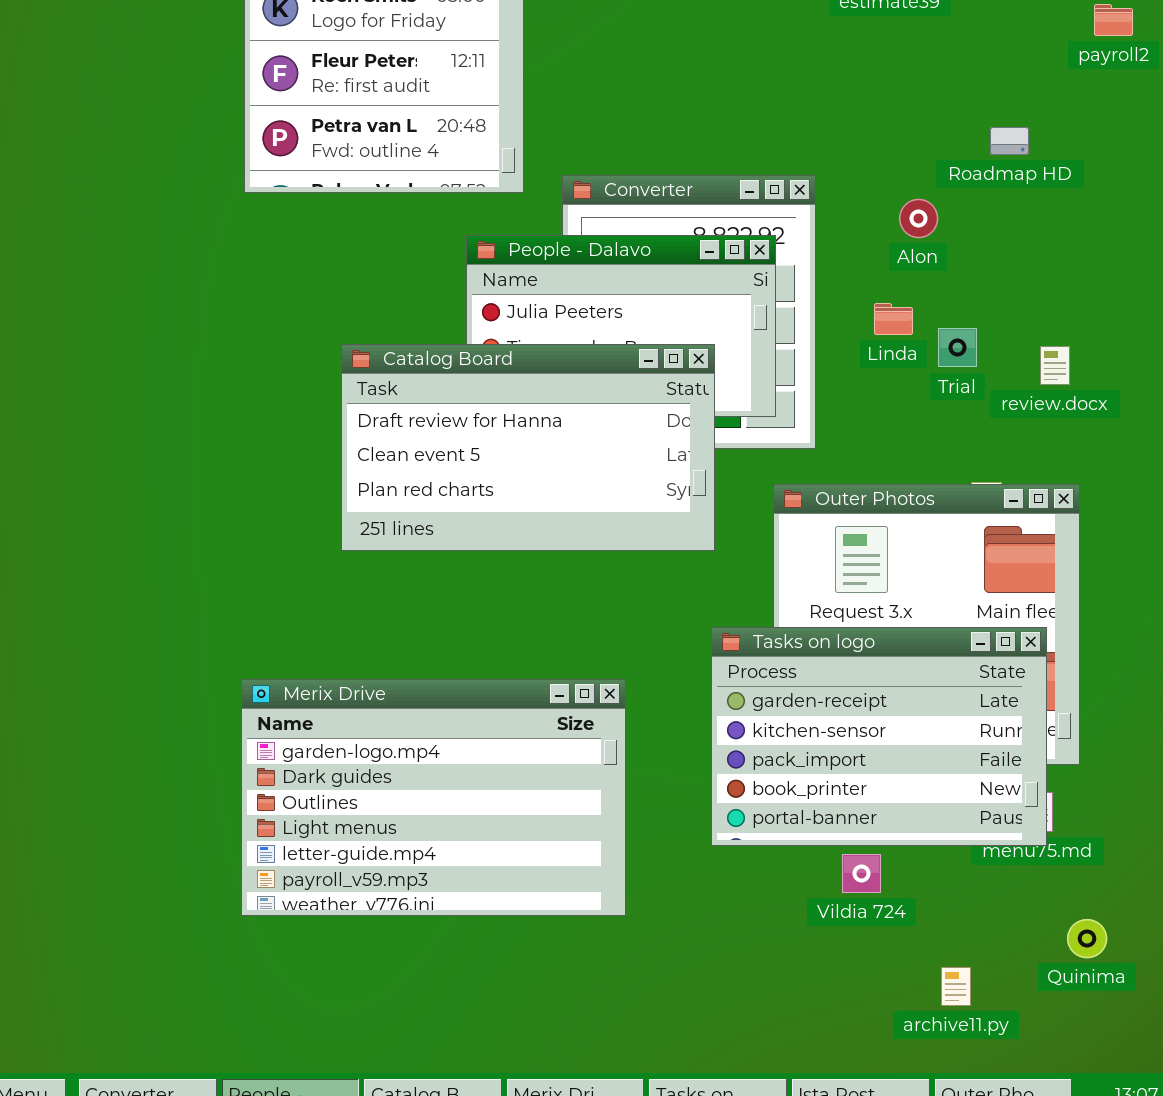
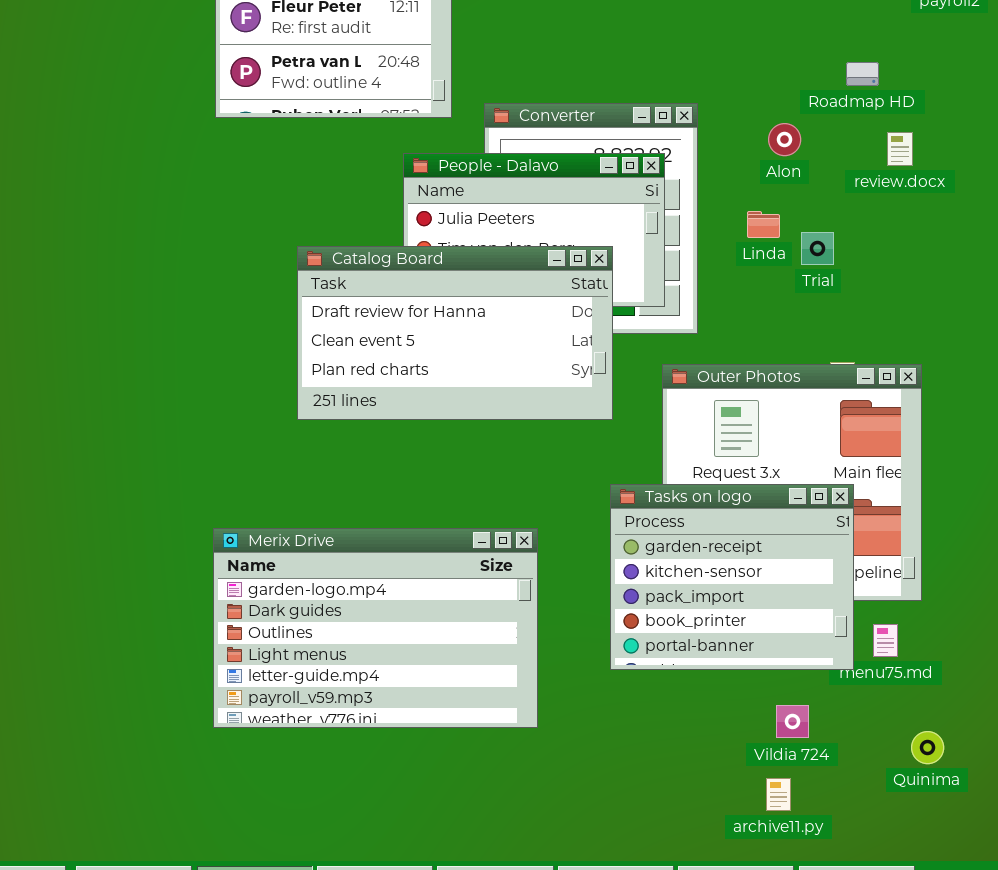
review.docx: [1040,346,1070,385] -> [887,132,913,166], moved
Tasks on logo: [711,627,1047,846] -> [610,484,854,670], resized
Vildia 724: [842,854,881,893] -> [776,705,809,738], moved
archive11.py: [941,967,971,1006] -> [766,778,791,811], moved

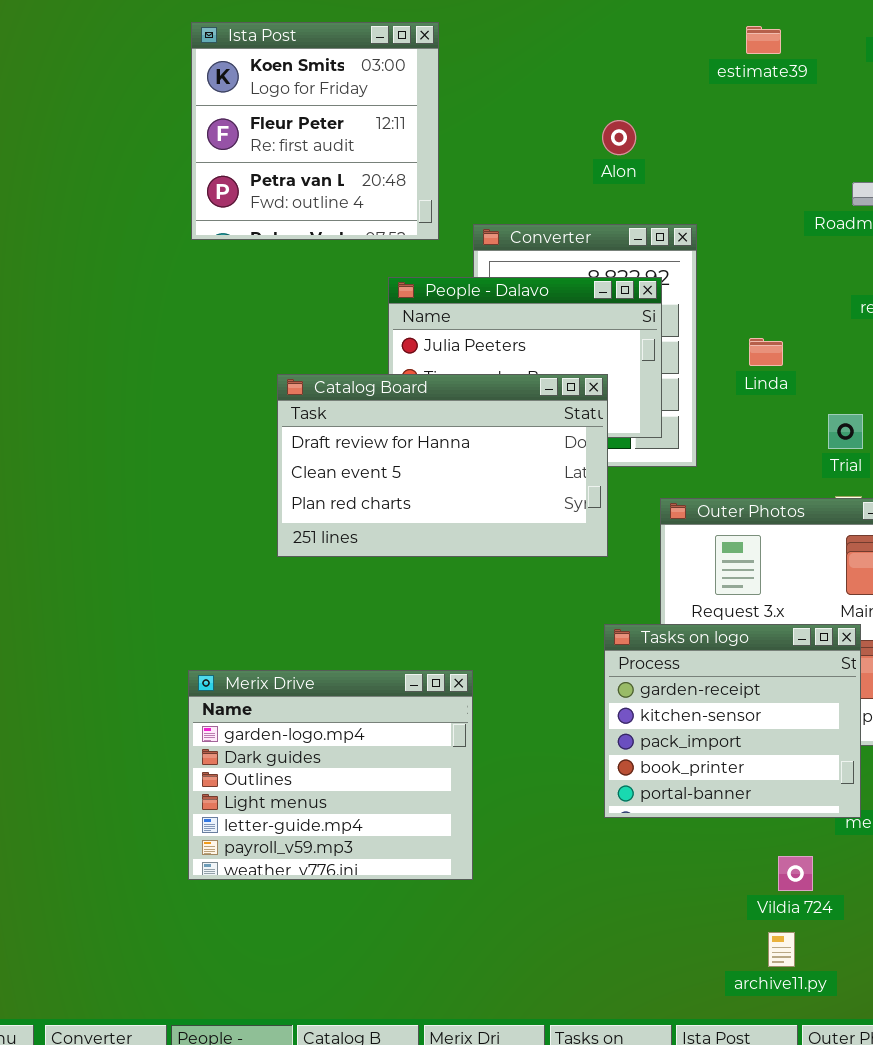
Alon: [768,123,801,156] -> [602,120,636,155], moved
Trial: [801,232,834,265] -> [828,414,863,449], moved
Merix Drive: [213,528,538,728] -> [188,670,473,880], resized

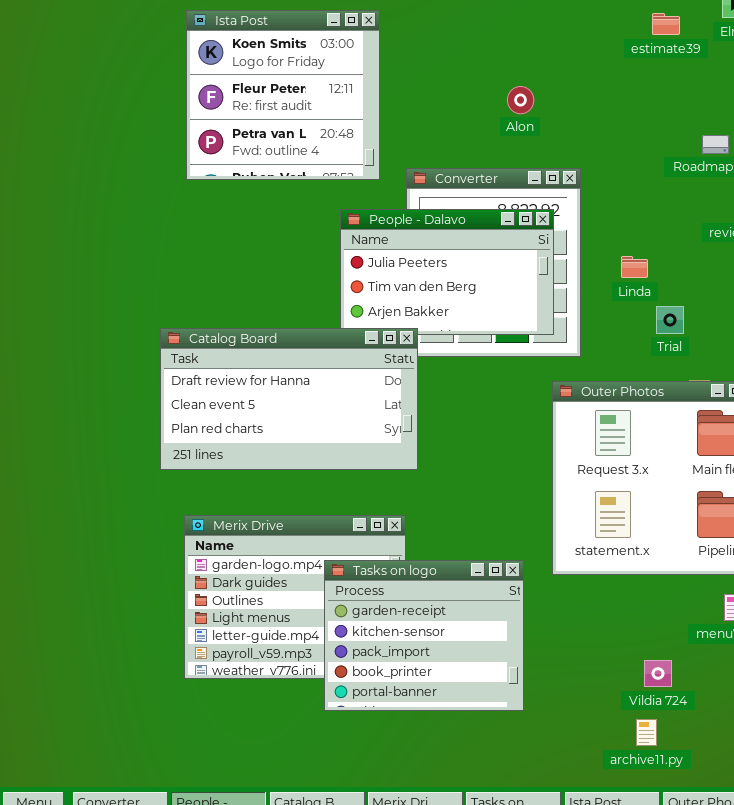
estimate39: [746,26,781,54] -> [652,13,680,35], moved
Catalog Board: [277,374,608,557] -> [160,328,418,470], moved
Trial: [828,414,863,449] -> [656,306,684,334], moved
Tasks on logo: [604,624,861,818] -> [324,560,524,711], moved

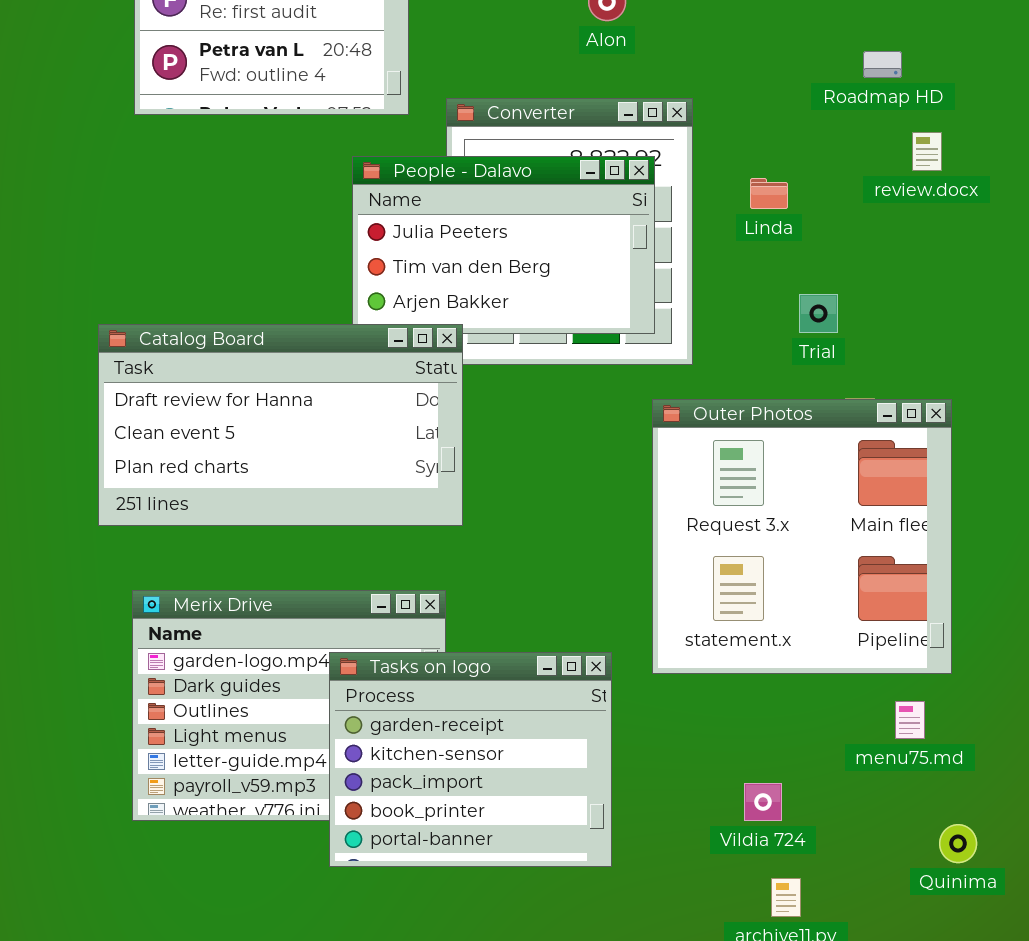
Linda: [621,256,648,278] -> [750,178,788,209], moved
Vildia 724: [644,660,672,687] -> [744,783,782,821], moved

